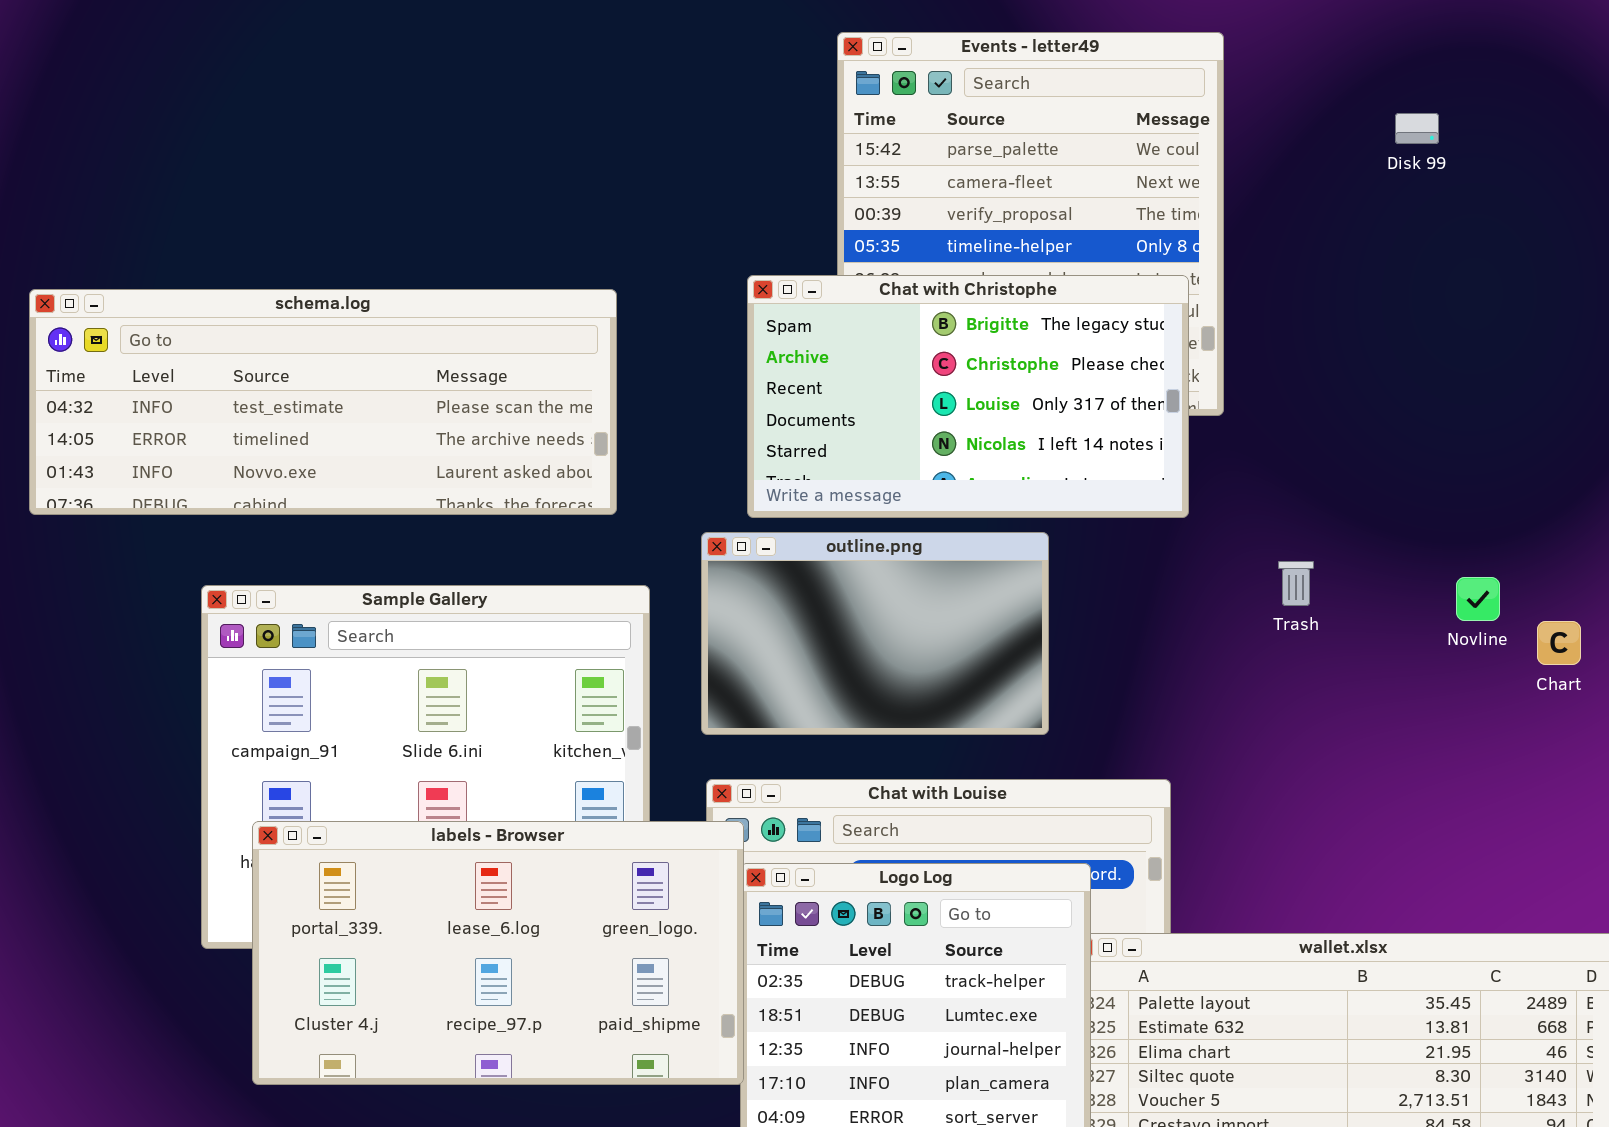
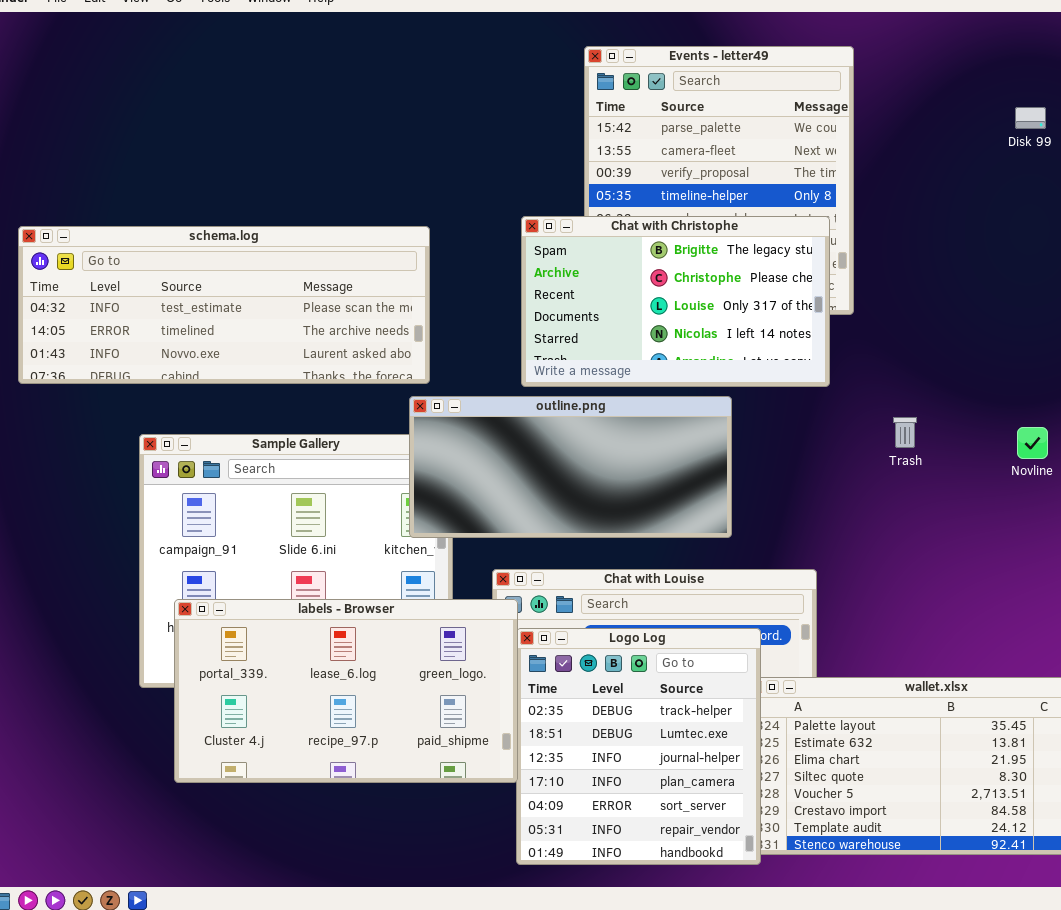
Disk 99: [1395,113,1439,144] -> [1015,107,1046,129], moved
outline.png: [701,532,1049,735] -> [409,396,732,538], resized

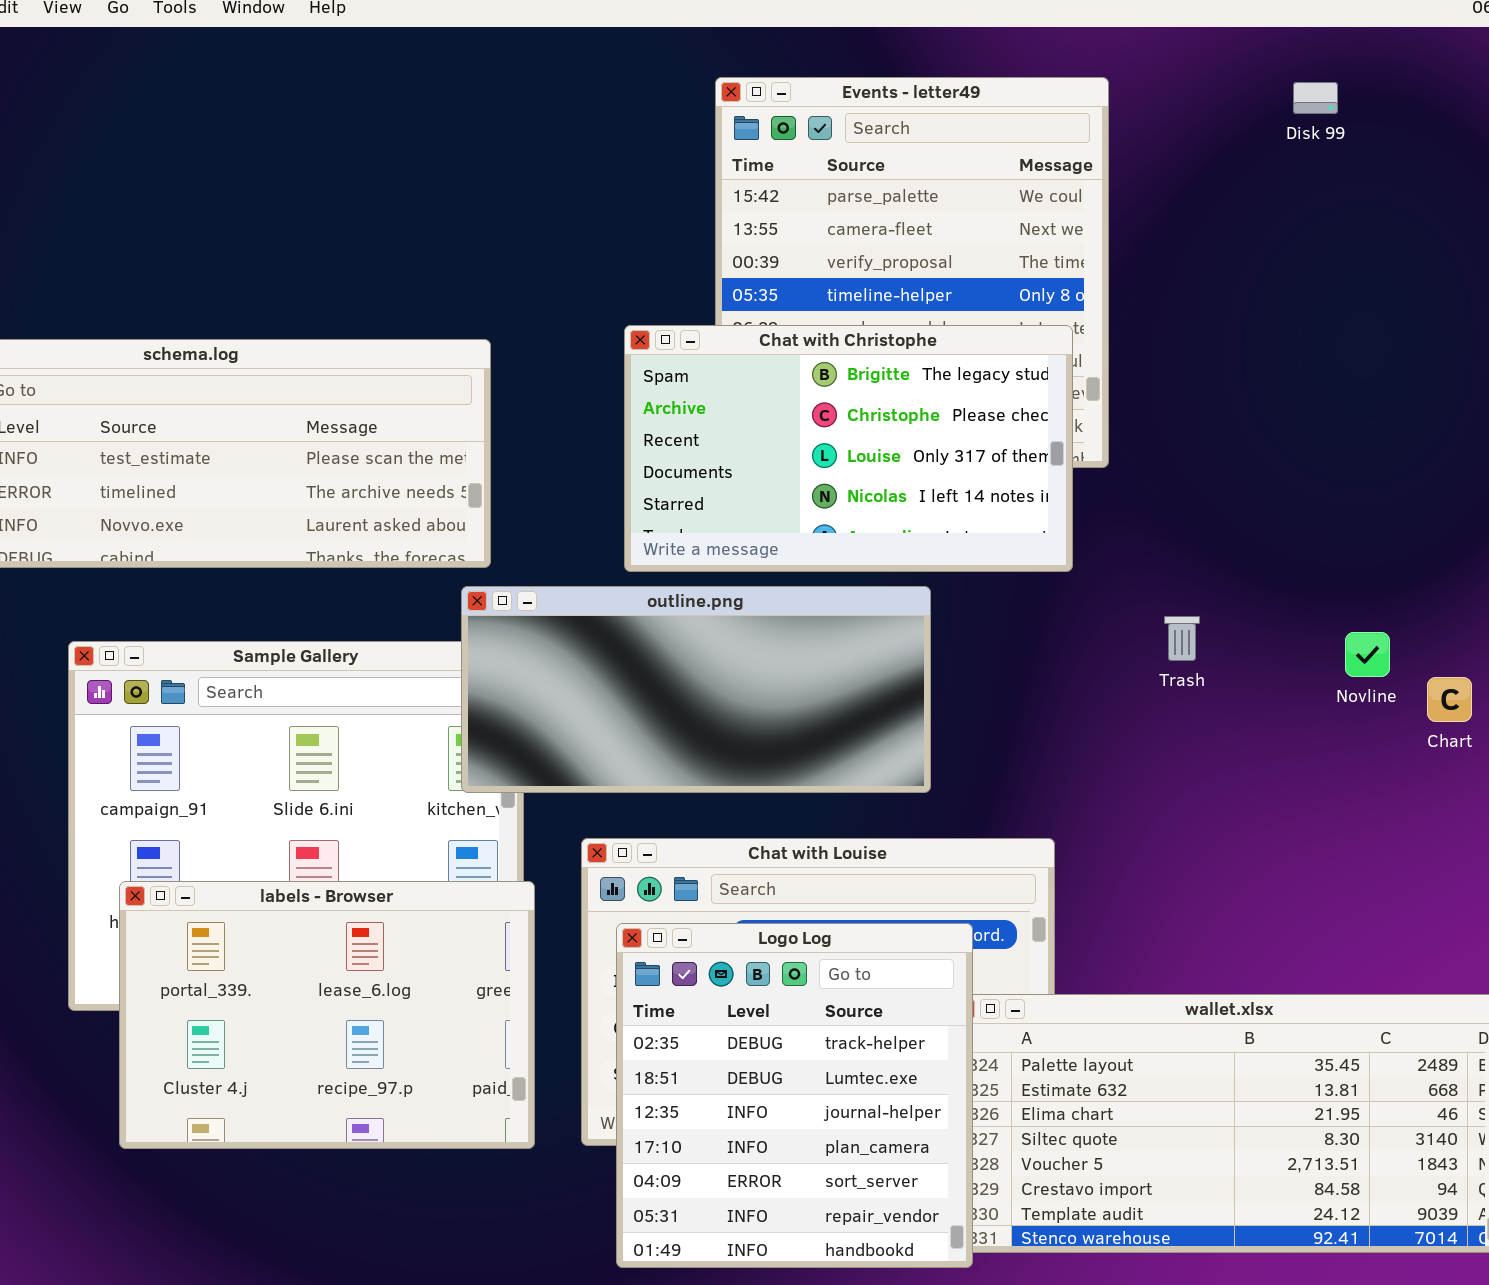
Disk 99: [1015,107,1046,129] -> [1293,82,1338,114], moved
labels - Browser: [174,599,518,783] -> [119,881,535,1149], resized

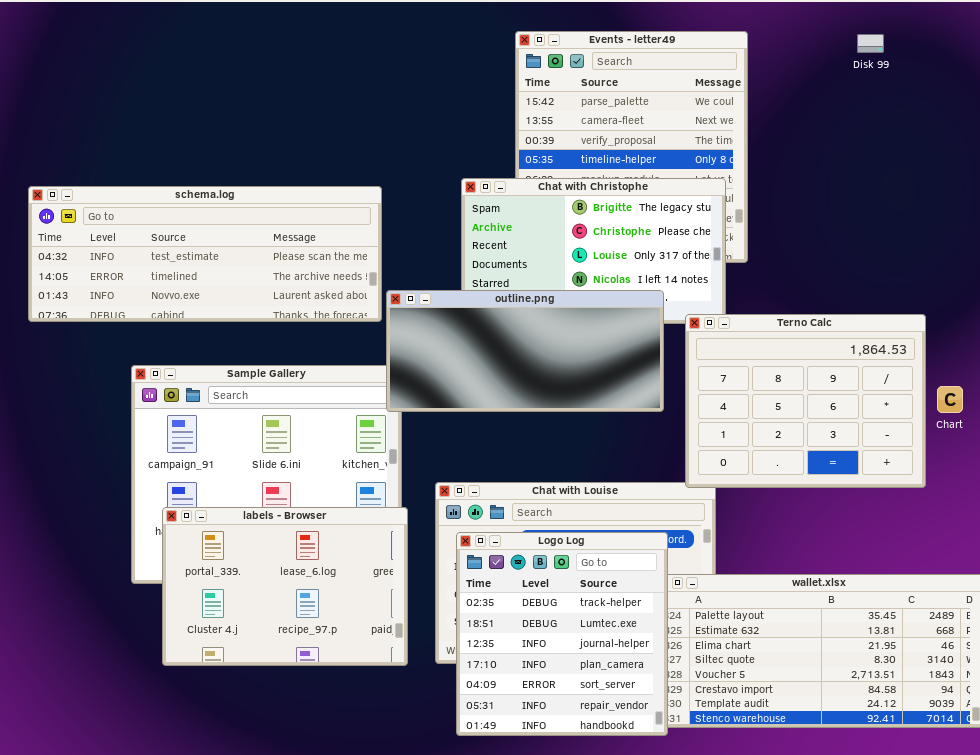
Terno Calc: none -> [685,314,926,488], opened
outline.png: [461,586,931,793] -> [386,290,664,412], moved

